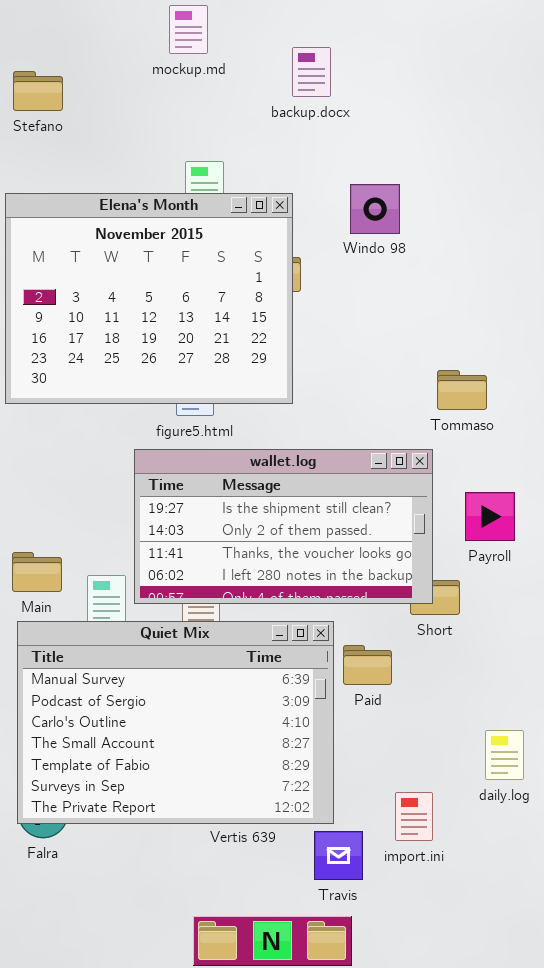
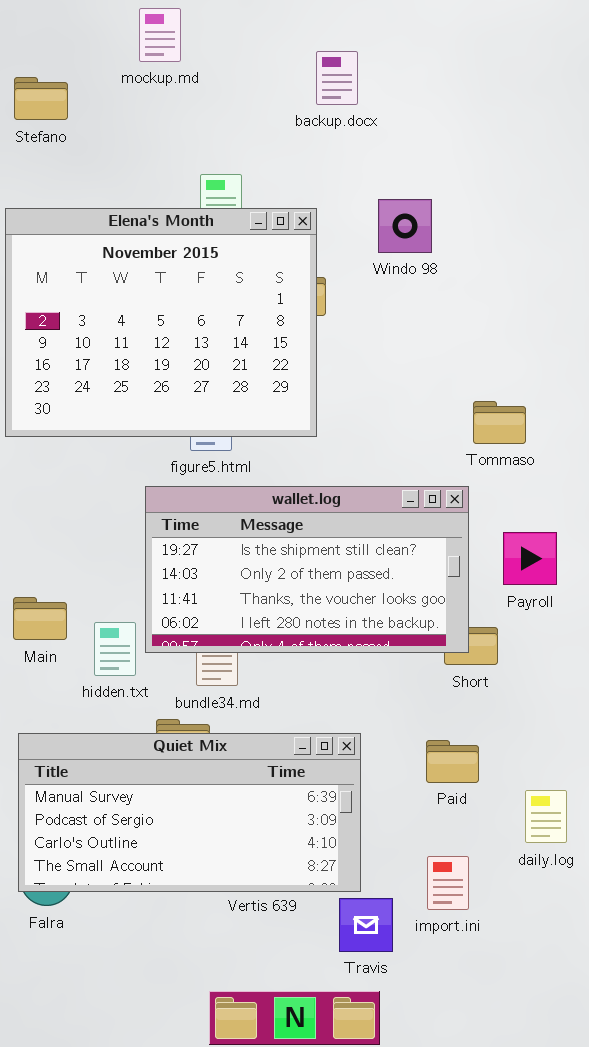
mockup.md: [169,5,208,54] -> [139,8,181,62], moved
Quiet Mix: [17,621,334,824] -> [18,733,361,892], resized
Paid: [343,645,392,685] -> [426,740,479,783], moved

